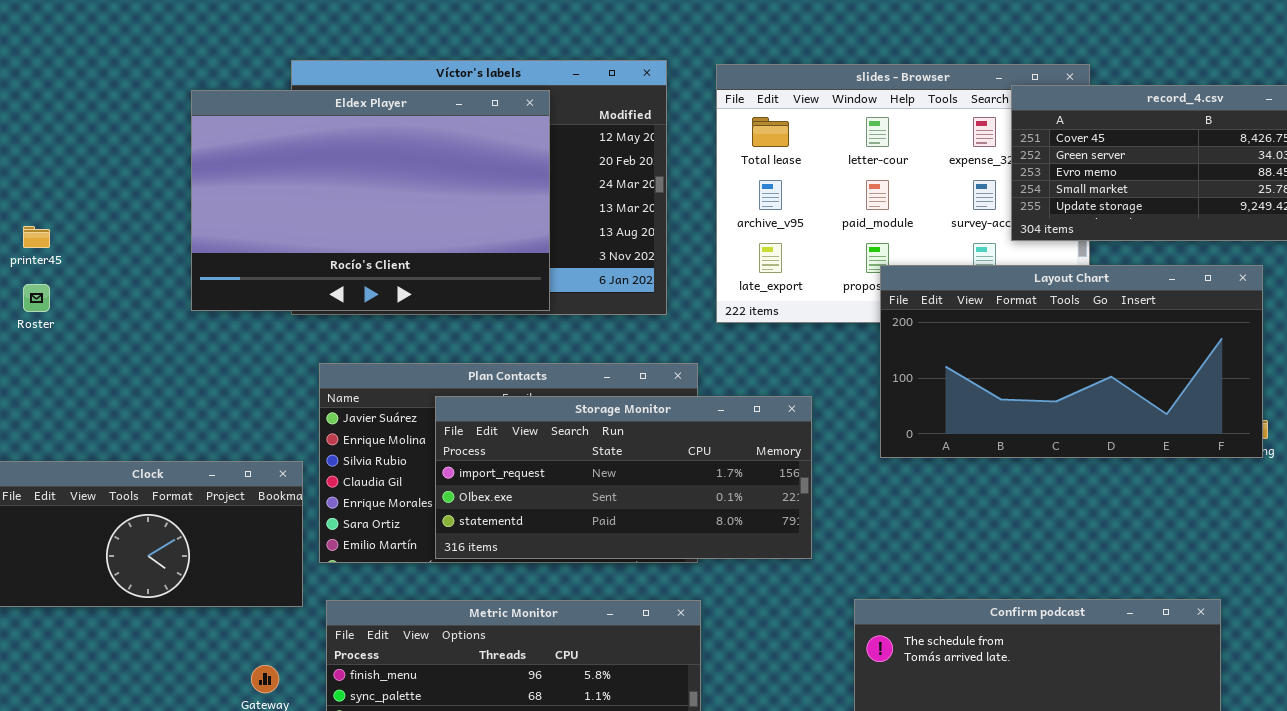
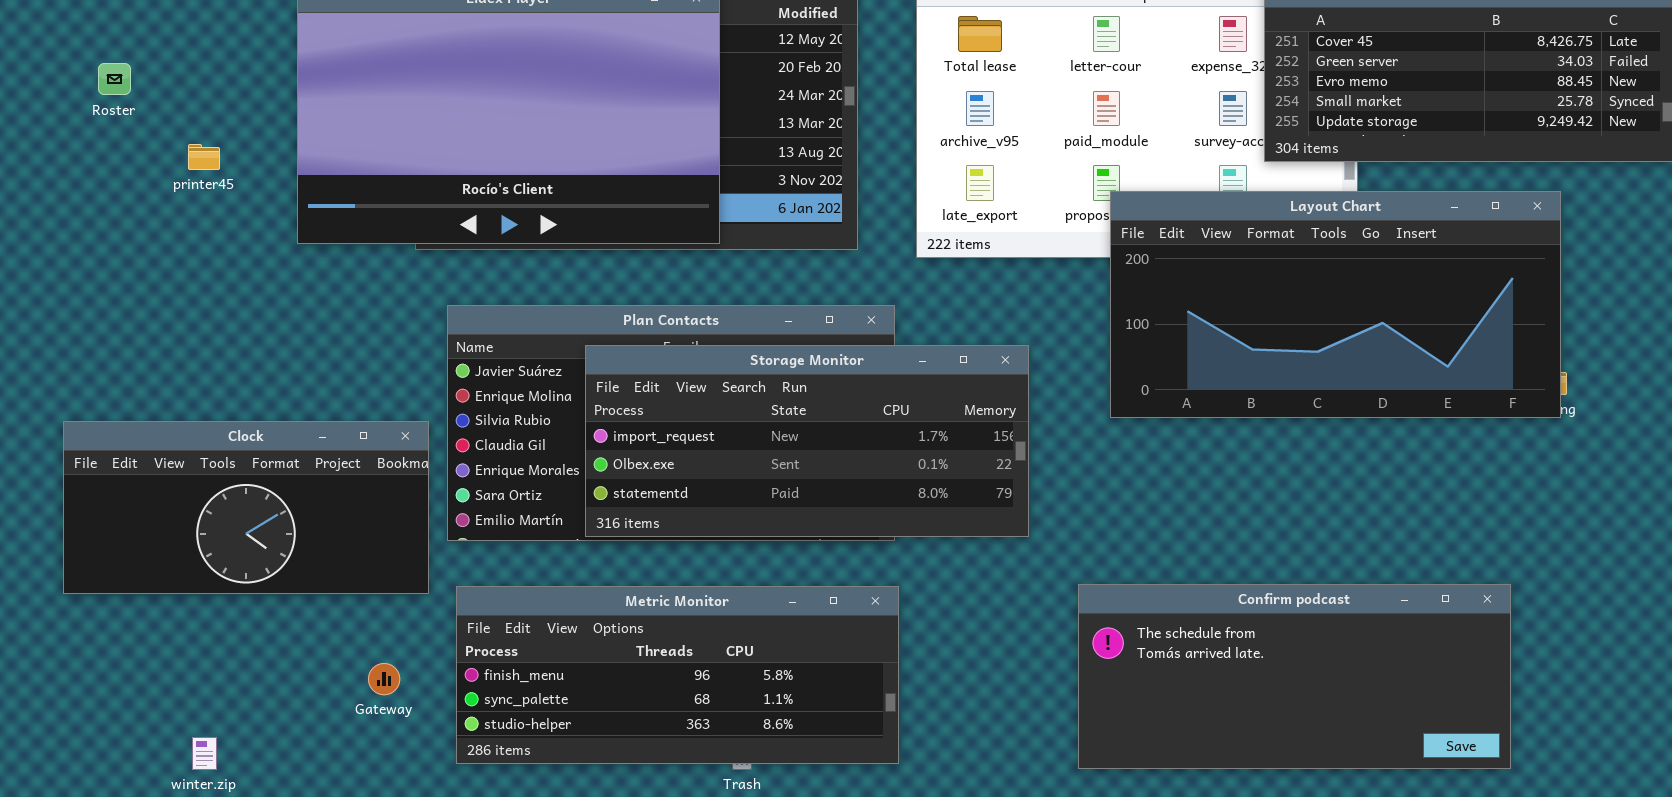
printer45: [23,226,50,248] -> [188,144,220,170], moved
Roster: [23,284,50,312] -> [98,63,131,95], moved

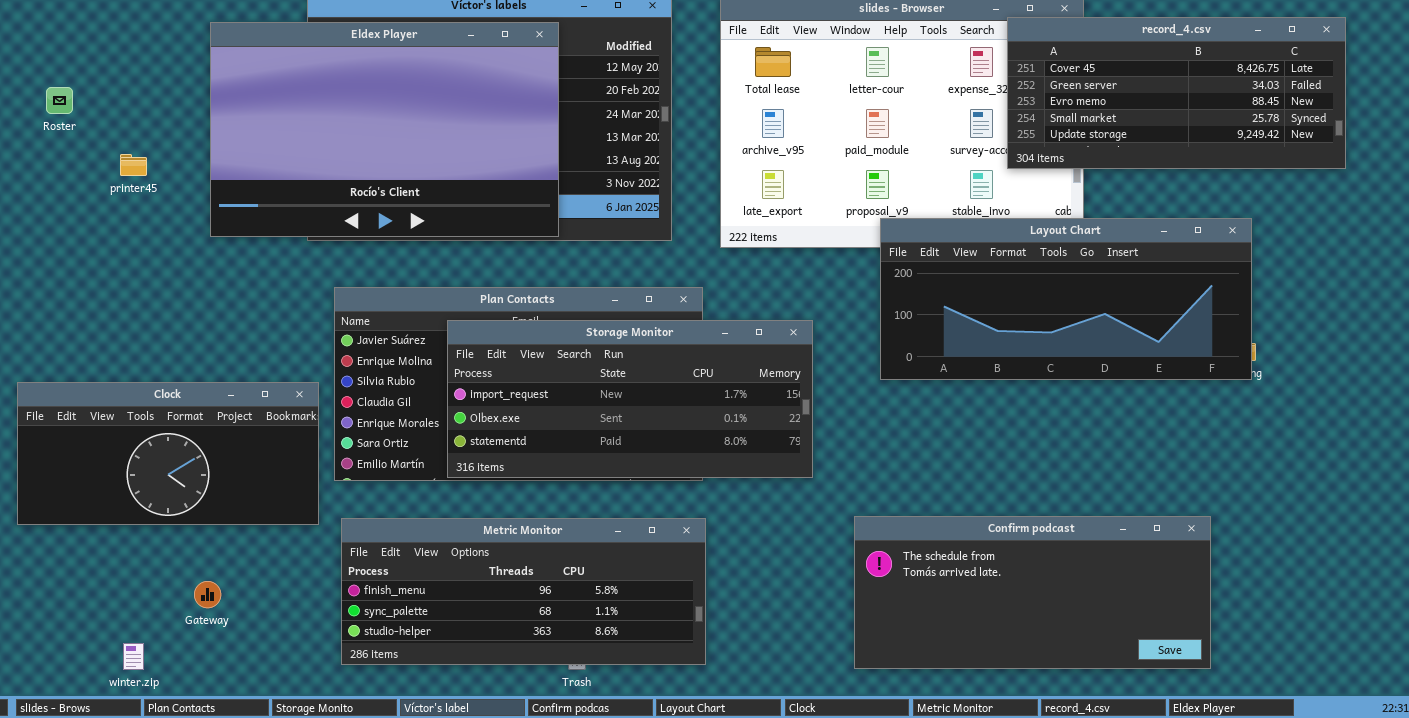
Layout Chart: [1110,191,1561,418] -> [880,218,1252,380], resized
Gateway: [368,663,400,695] -> [194,581,221,608], moved

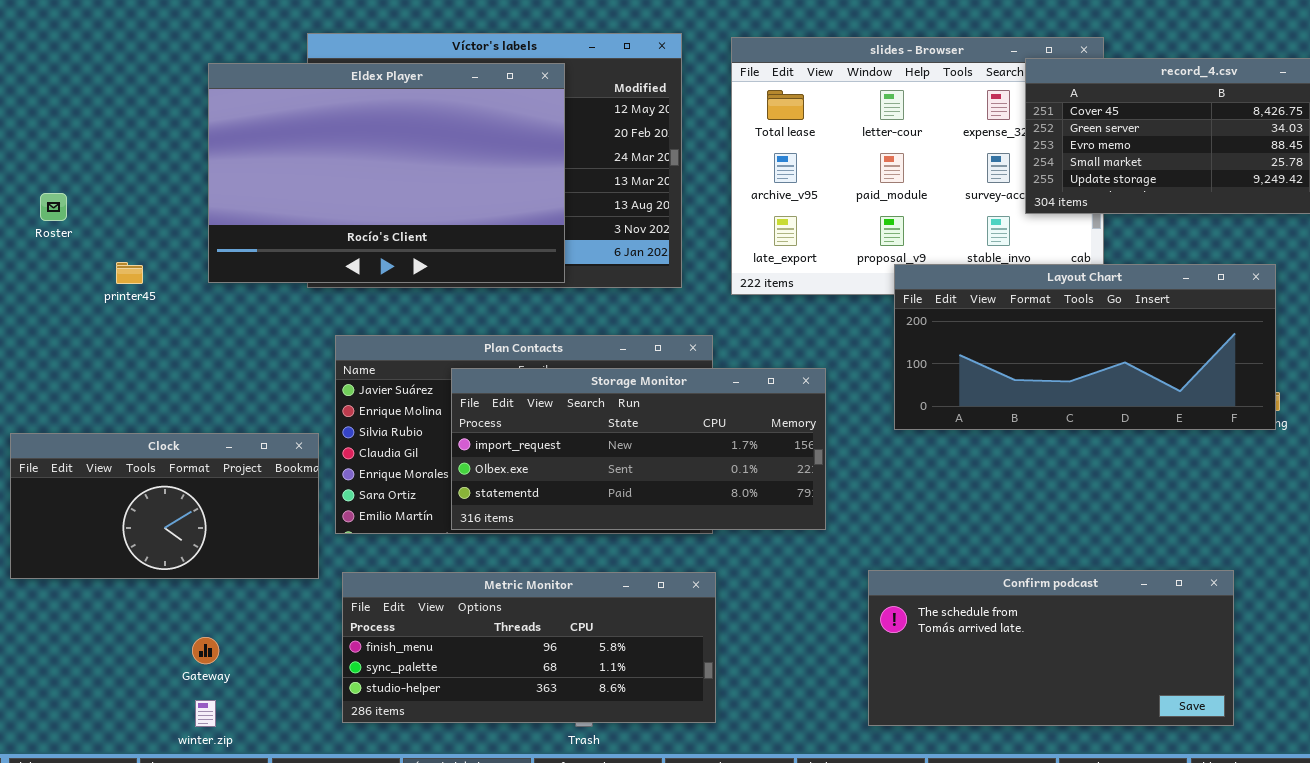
Roster: [46,87,73,114] -> [40,193,67,221], moved
printer45: [120,154,147,176] -> [116,262,143,284], moved
winter.zip: [123,643,144,670] -> [195,700,216,727], moved

